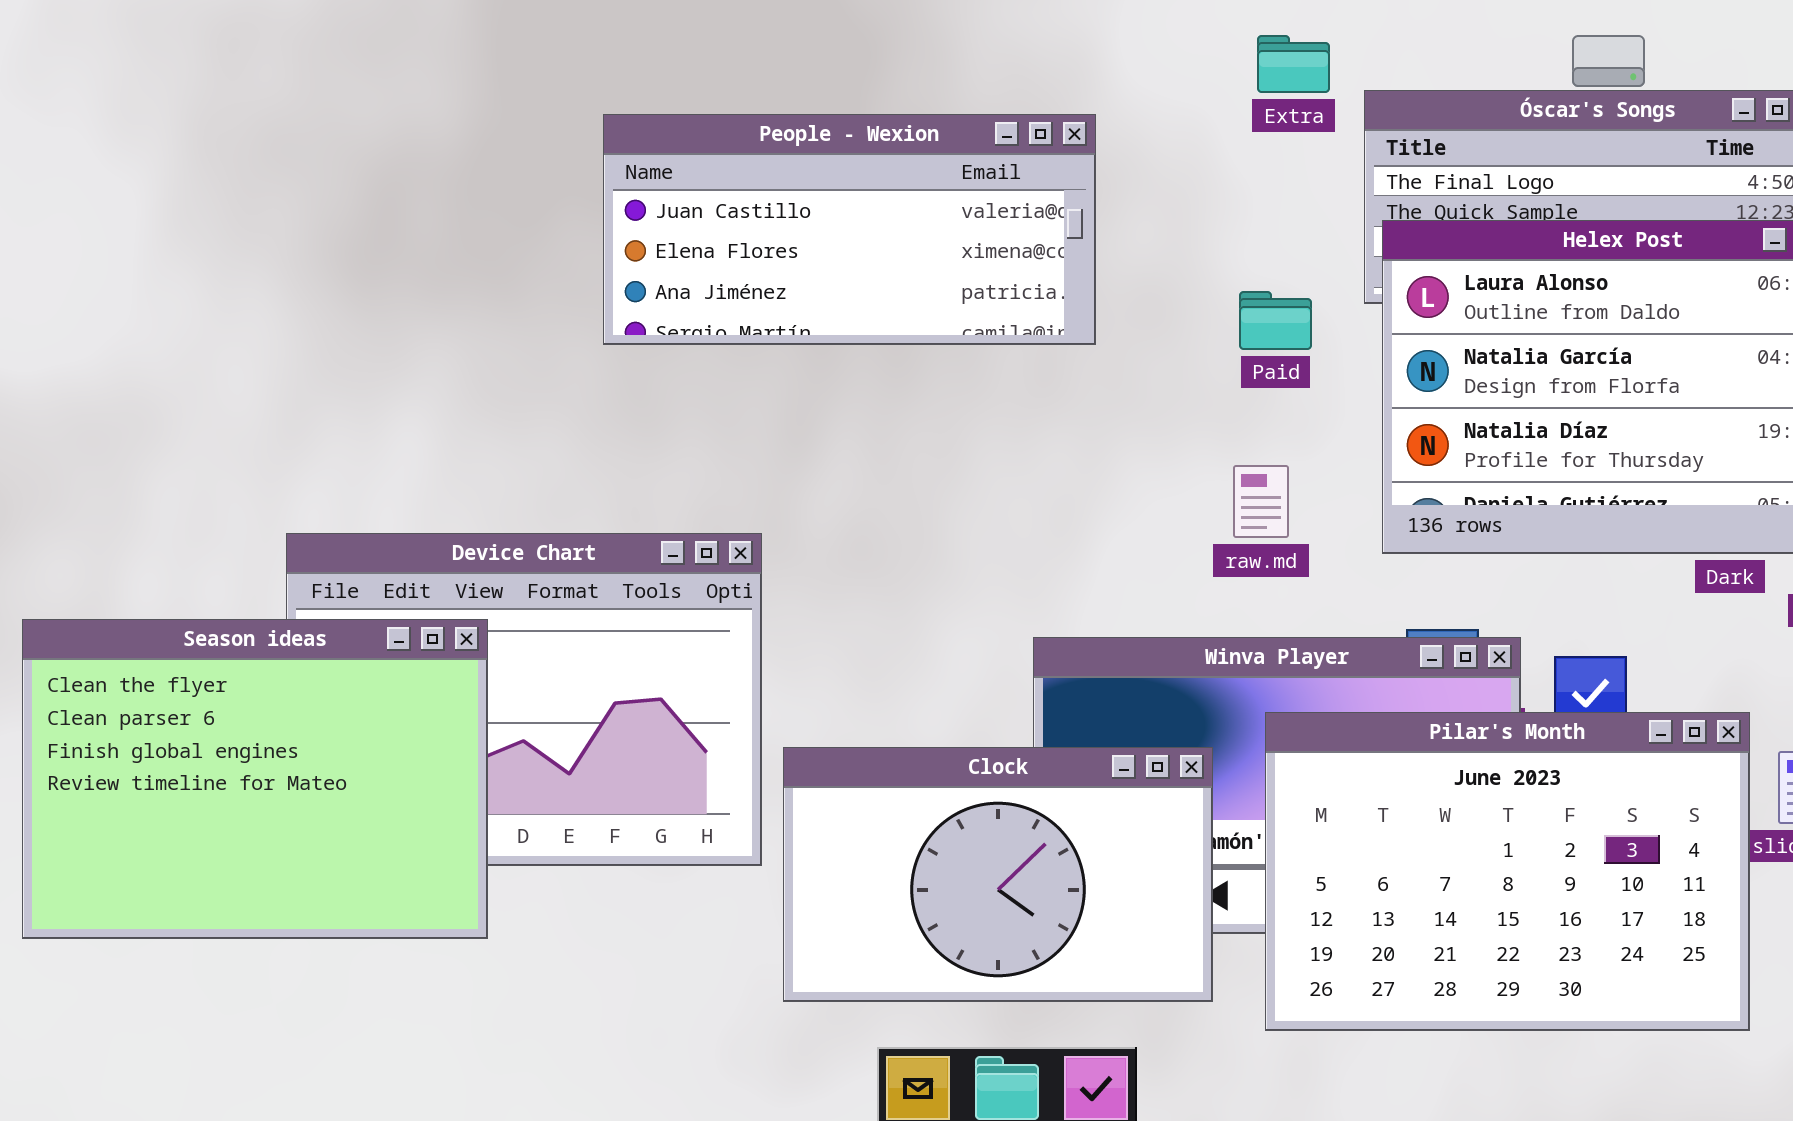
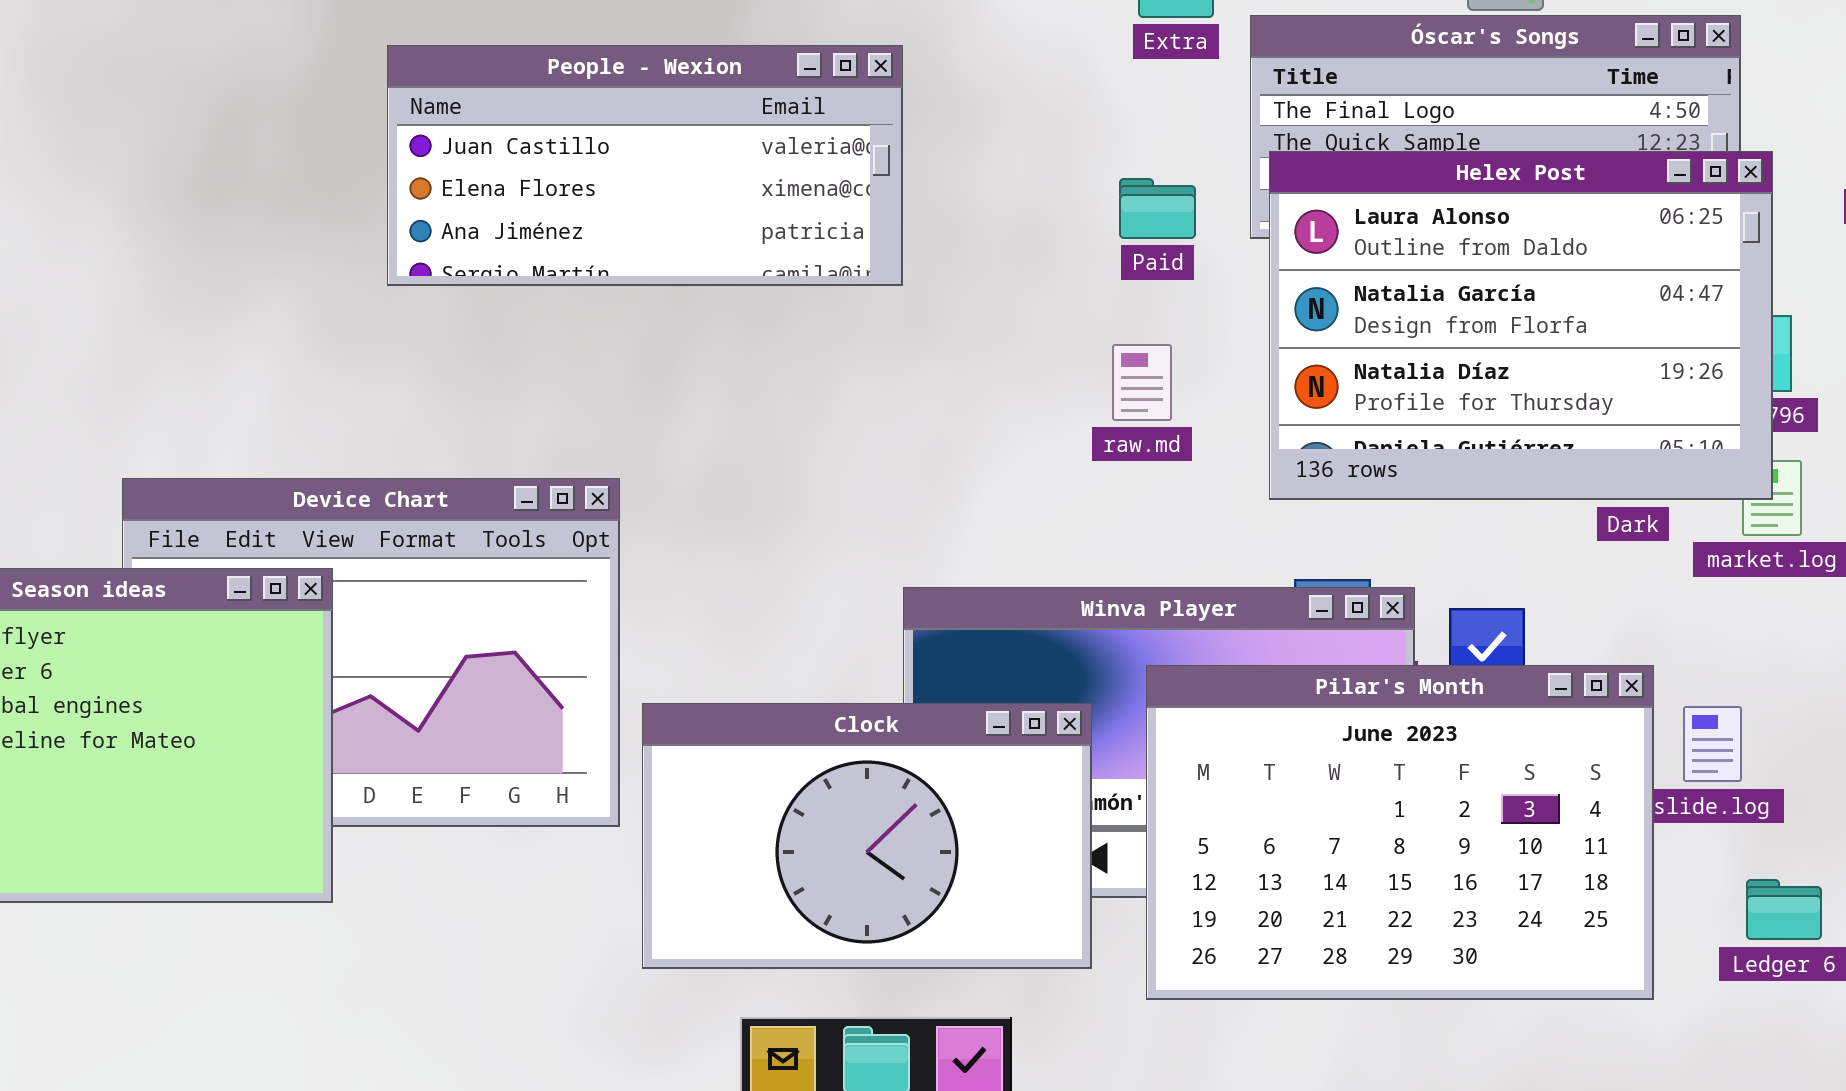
People - Wexion: [603,114,1096,345] -> [387,45,903,286], moved
Paid: [1239,291,1312,350] -> [1119,178,1196,239], moved
raw.md: [1233,465,1289,538] -> [1112,344,1172,421], moved

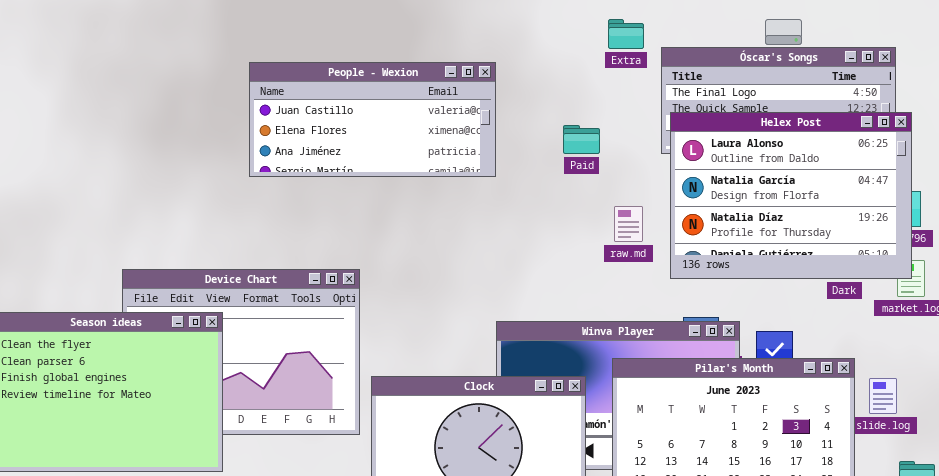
Paid: [1119,178,1196,239] -> [563,125,600,154], moved
raw.md: [1112,344,1172,421] -> [614,206,643,242], moved

